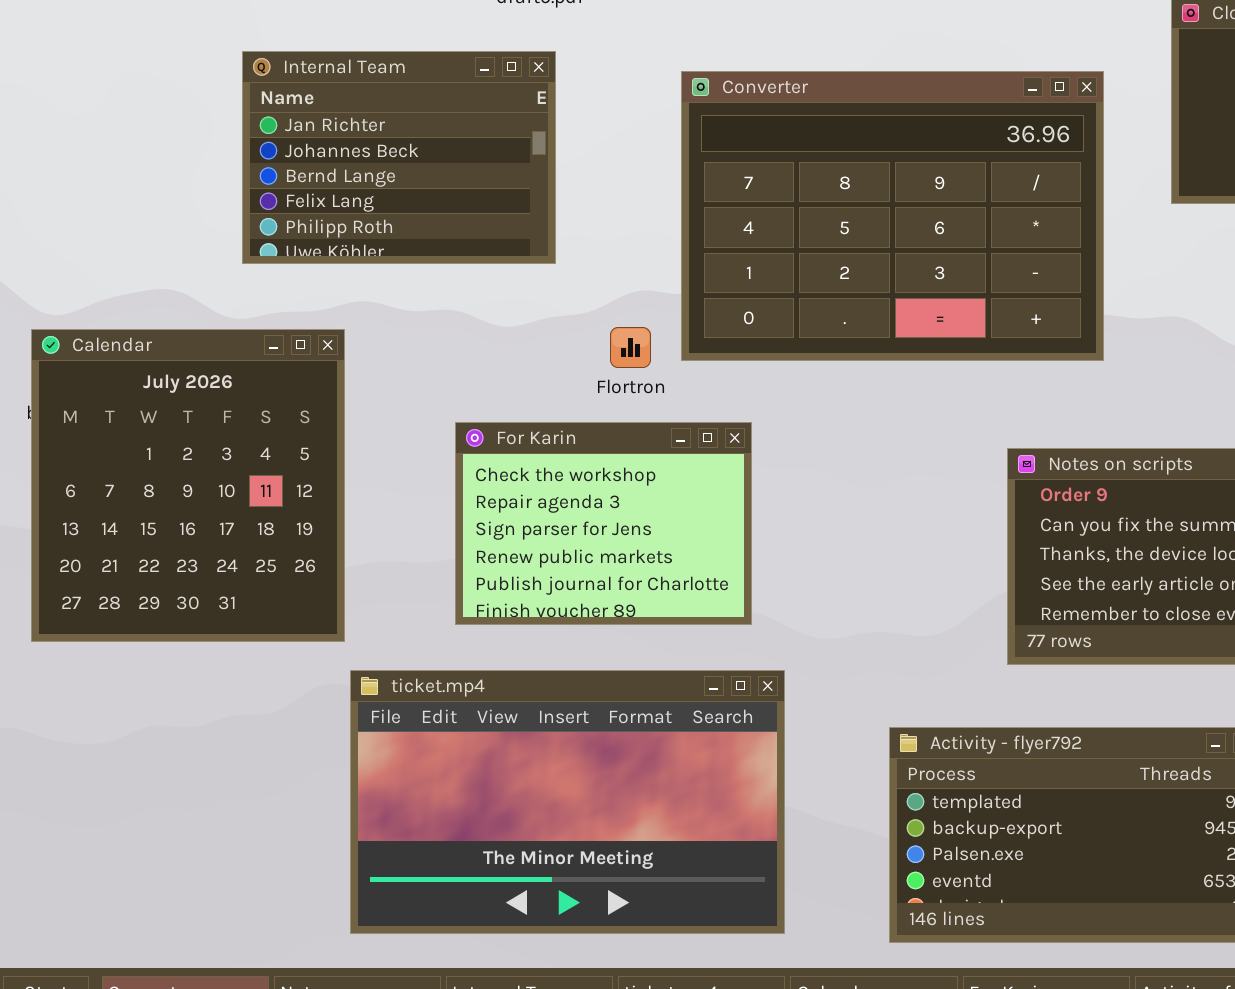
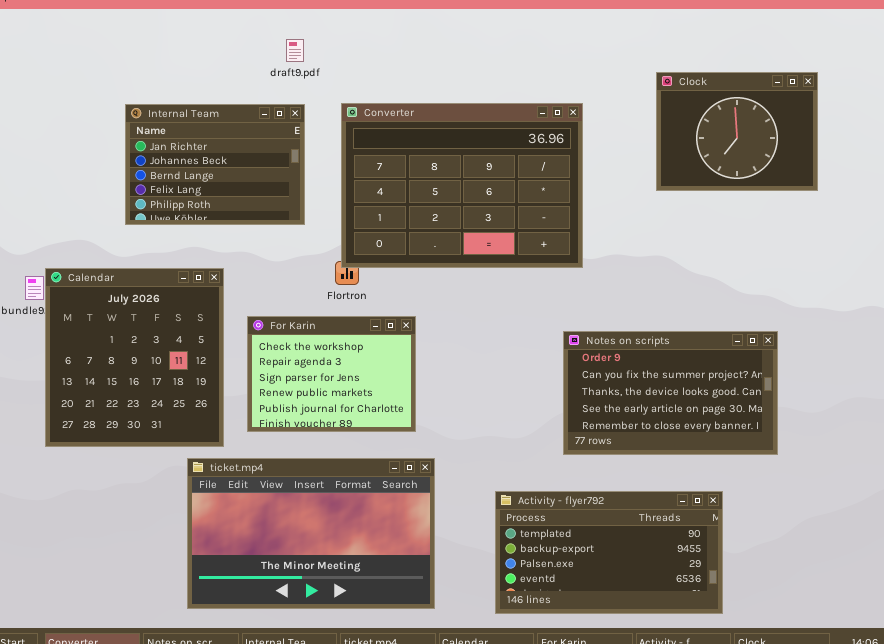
Converter: [681,71,1104,361] -> [341,103,583,268], moved
Calendar: [31,329,345,642] -> [45,268,224,447], moved

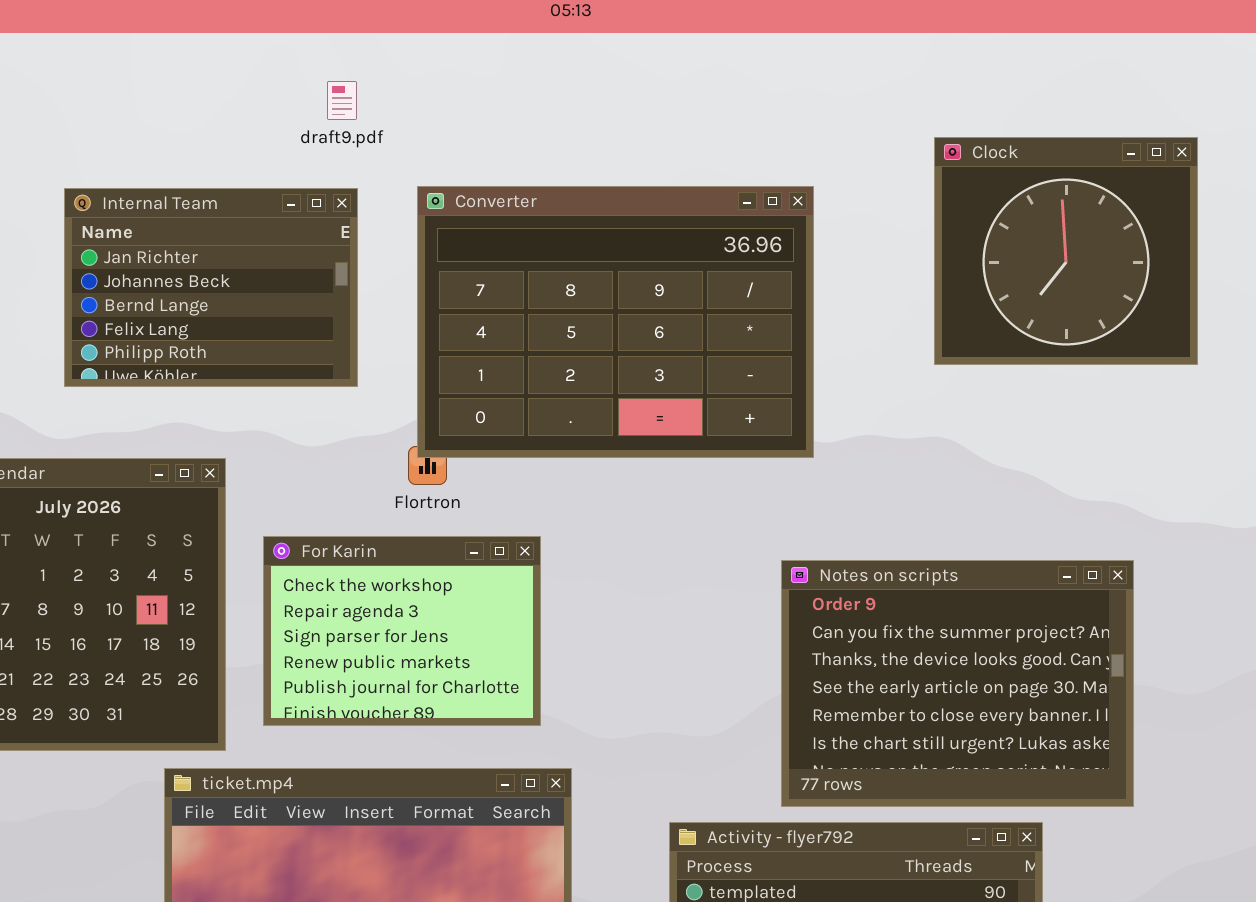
Clock: [656,72,818,191] -> [934,137,1198,365], resized
Notes on scripts: [563,331,778,455] -> [781,560,1134,807], resized

